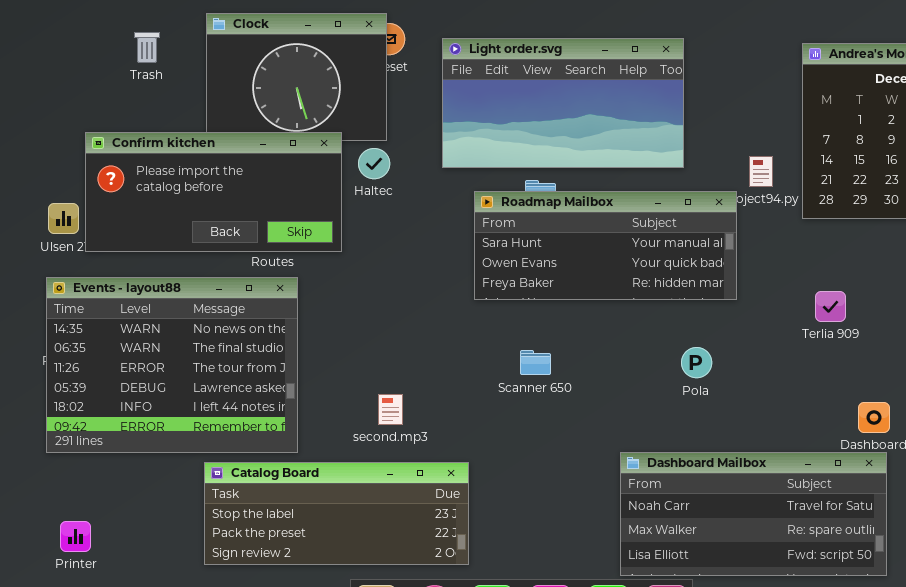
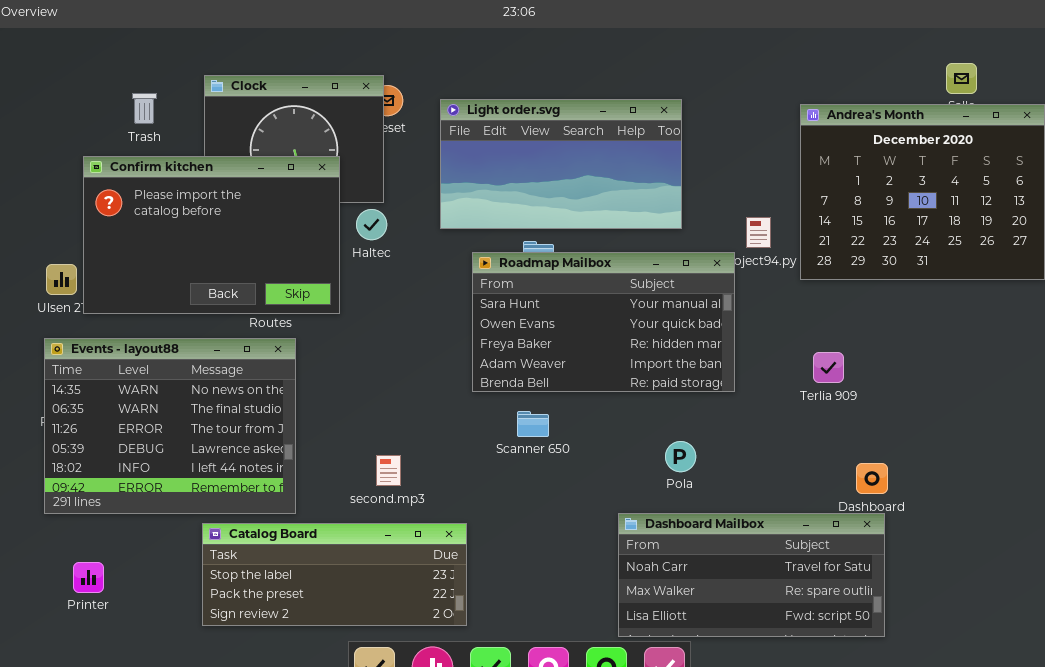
Confirm kitchen: [85,132,342,252] -> [83,156,340,314], resized
Roadmap Mailbox: [474,191,737,300] -> [472,252,735,392], resized
Pola: [681,347,712,378] -> [665,441,696,472], moved
Printer: [60,521,91,552] -> [73,562,104,593], moved

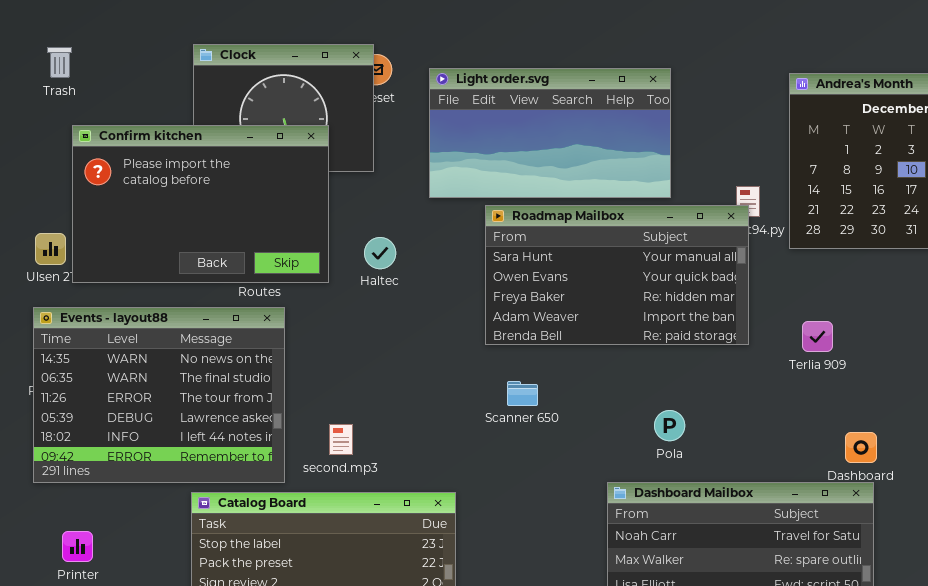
Trash: [132,93,157,124] -> [47,47,72,78], moved
Haltec: [356,209,387,240] -> [364,237,396,269], moved
Roadmap Mailbox: [472,252,735,392] -> [485,205,749,345], moved
second.mp3: [376,455,401,486] -> [329,424,353,455], moved

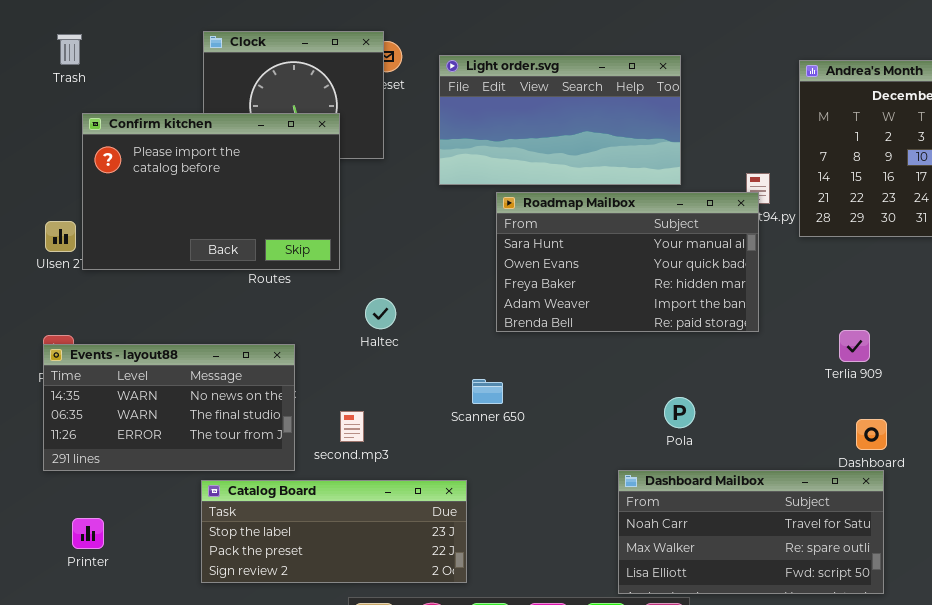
Haltec: [364,237,396,269] -> [365,298,396,329], moved
Events - layout88: [33,307,285,483] -> [43,344,295,471], resized
Terlia 909: [802,321,833,352] -> [839,330,870,362], moved
Scanner 650: [507,381,538,406] -> [472,379,503,404], moved

